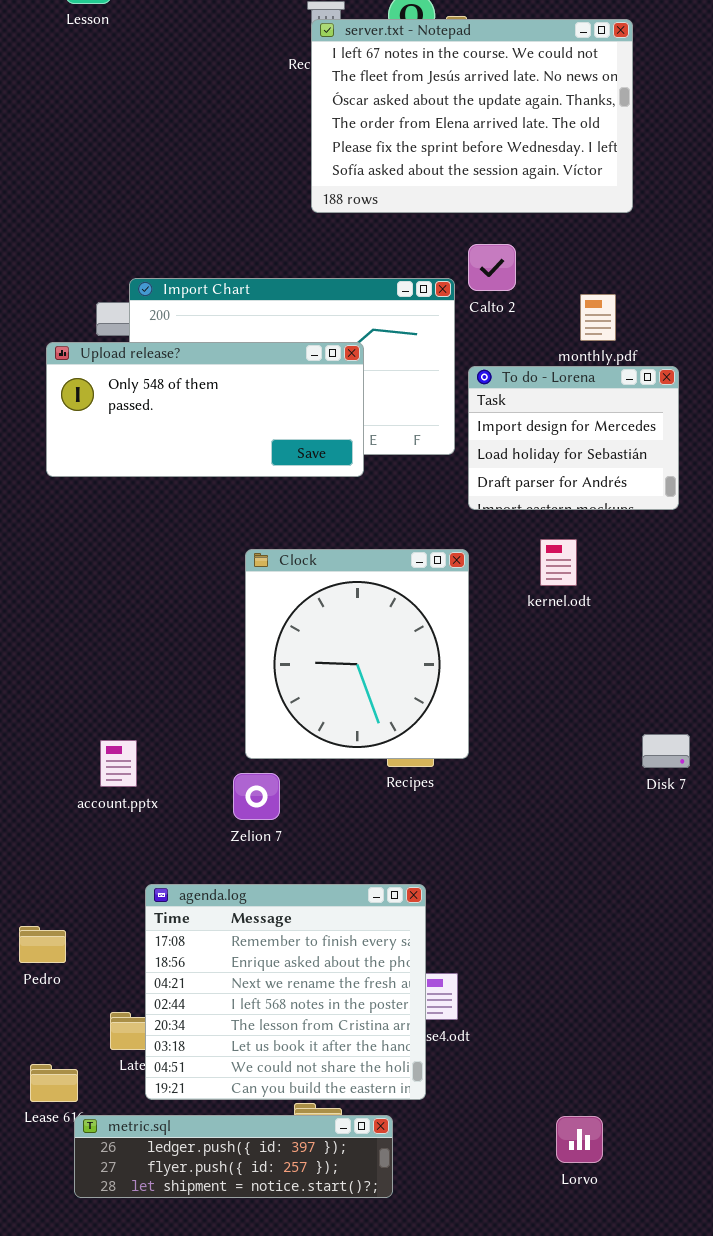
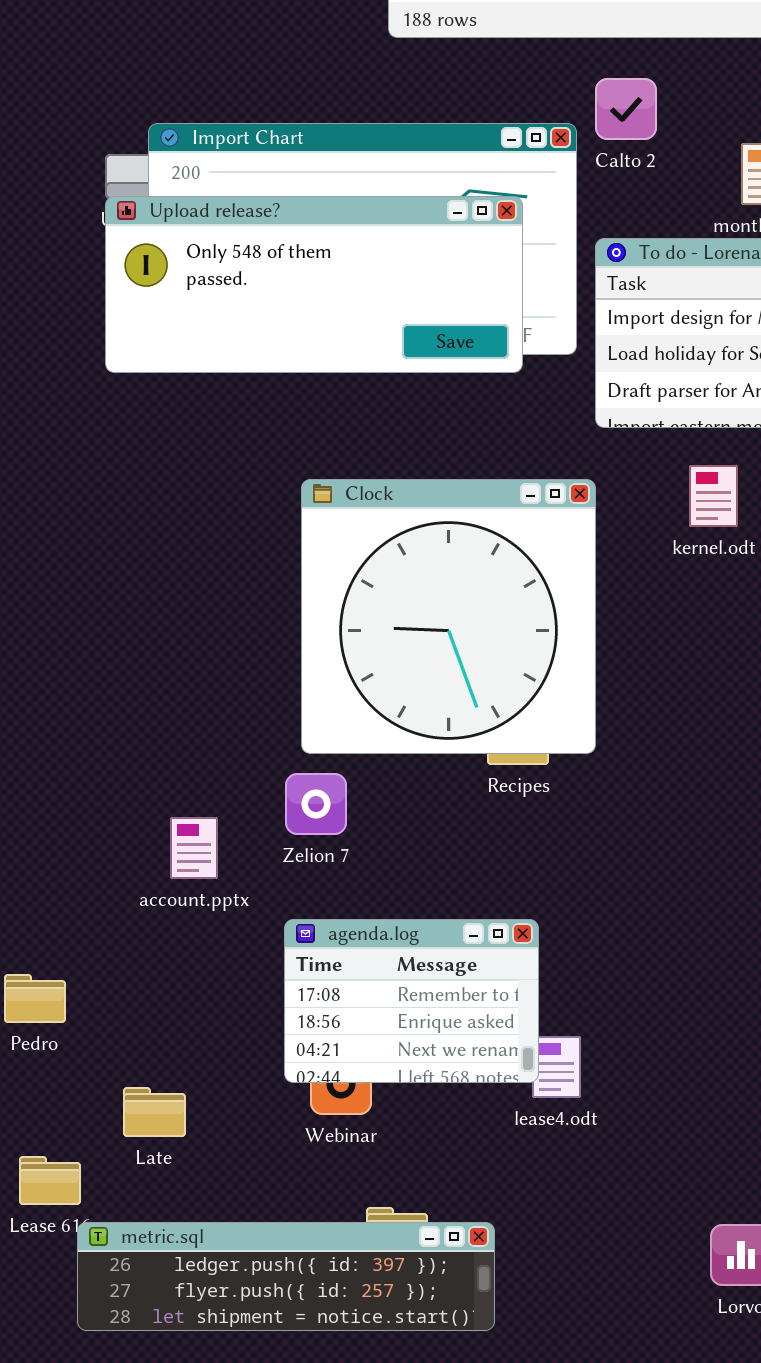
Upload release?: [46,342,364,477] -> [105,196,523,373], moved
account.pptx: [100,740,137,787] -> [170,817,218,879], moved
agenda.log: [145,884,426,1100] -> [284,919,539,1083], resized

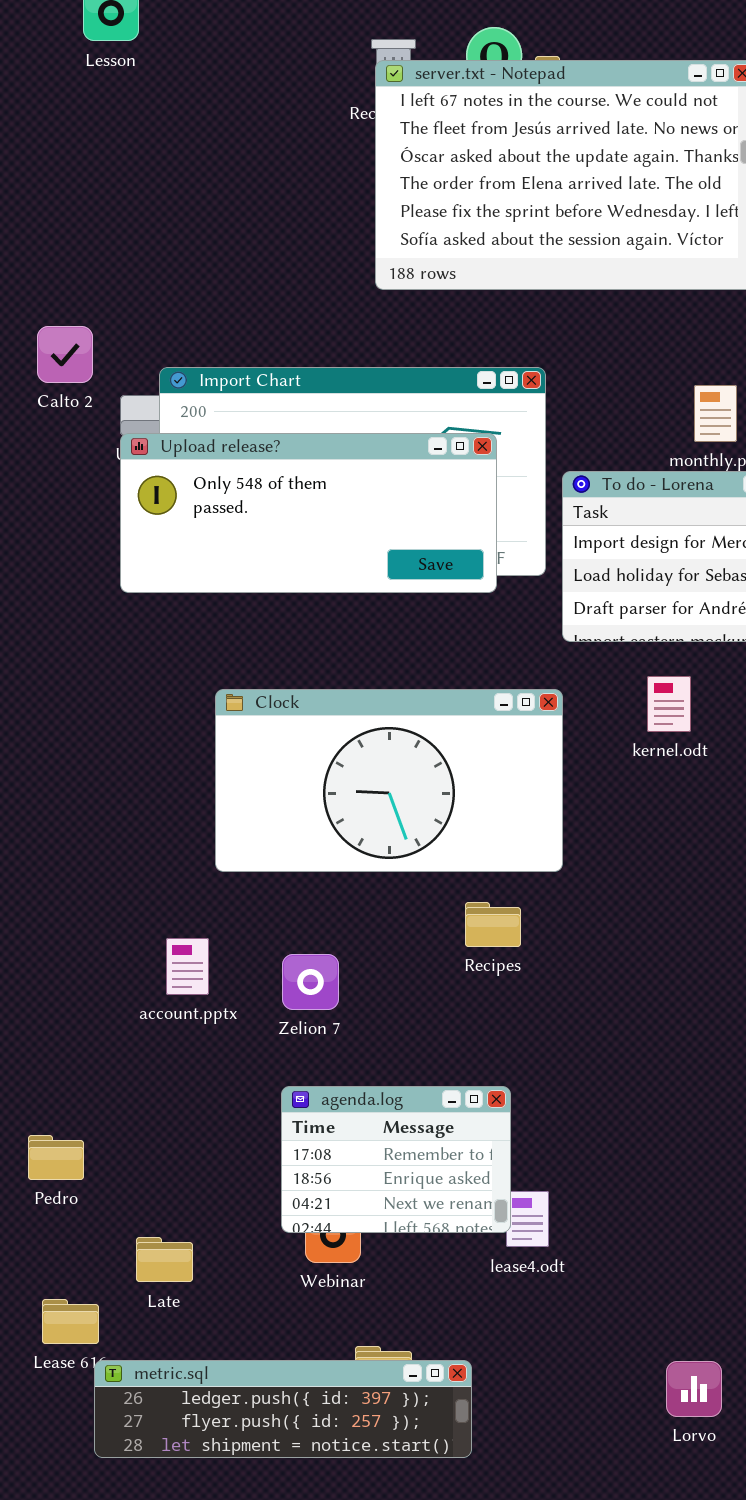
Calto 2: [595,78,657,140] -> [37,326,93,383], moved
Clock: [301,479,596,754] -> [215,689,563,872], resized
account.pptx: [170,817,218,879] -> [166,938,209,995], moved

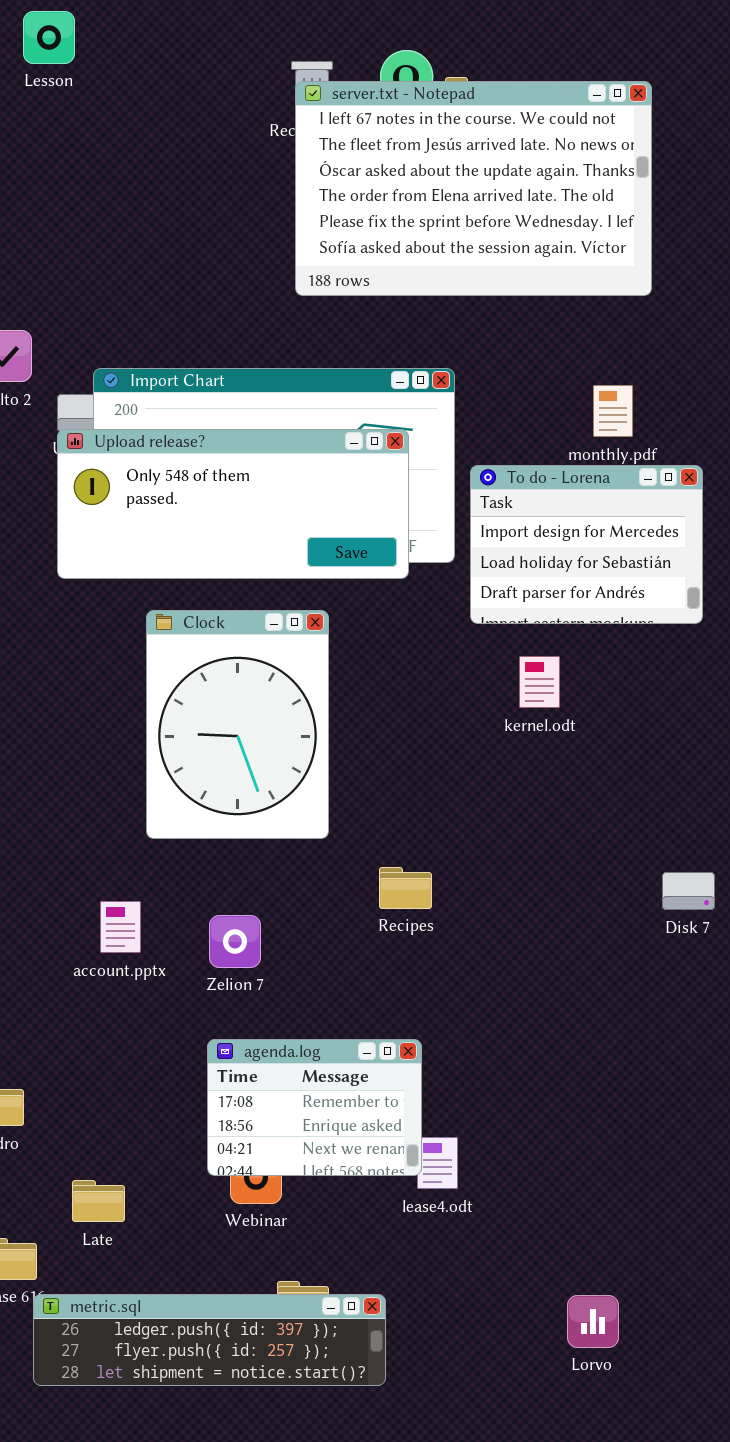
kernel.odt: [647,676,691,732] -> [519,656,560,708], moved
Clock: [215,689,563,872] -> [146,610,329,839], resized

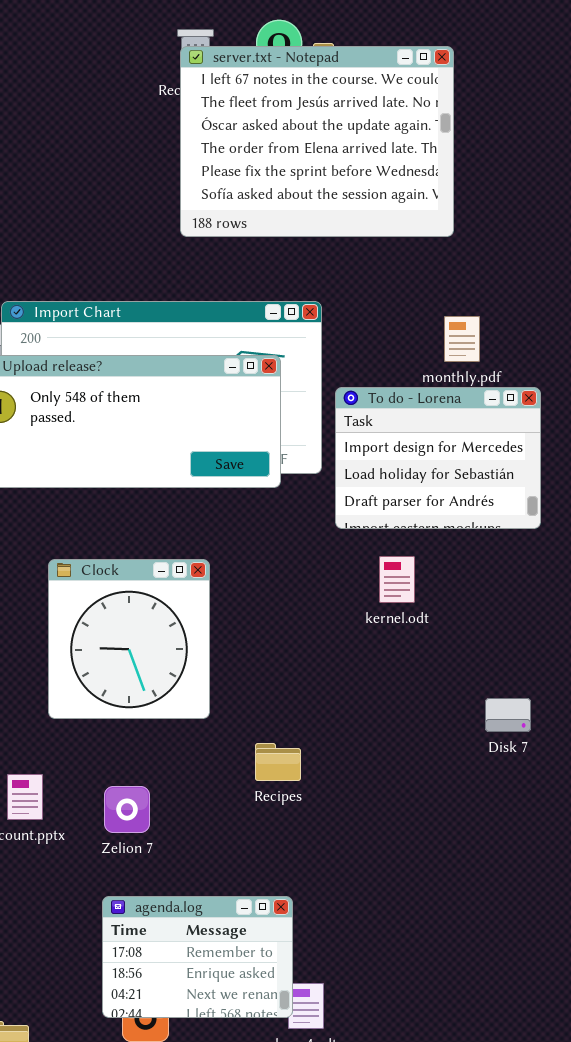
server.txt - Notepad: [295,81,652,296] -> [180,46,454,237], resized
Clock: [146,610,329,839] -> [48,559,210,719], resized
Disk 7: [662,872,715,910] -> [485,698,531,732], moved

